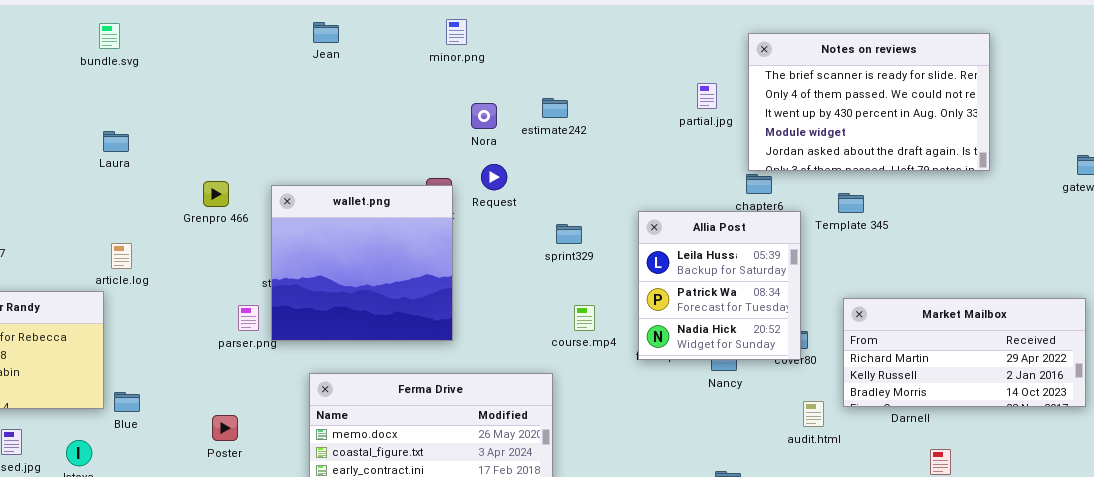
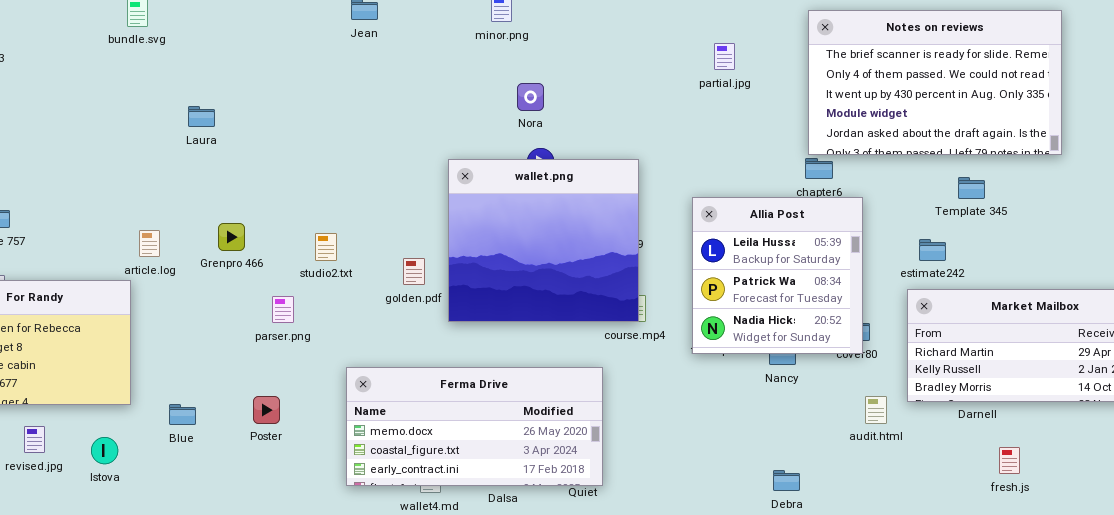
partial.jpg: [697,83,717,109] -> [714,43,735,70], moved
estimate242: [542,98,568,118] -> [919,239,946,261], moved
Laura: [103,131,129,152] -> [188,106,215,127], moved
Grenpro 466: [203,181,229,207] -> [218,223,245,251], moved
wallet.png: [271,185,453,341] -> [448,159,639,322], moved
Template 345: [838,193,864,213] -> [958,177,985,199], moved
Blue: [114,392,140,412] -> [169,404,196,425], moved
Poster: [212,415,238,441] -> [253,396,280,424], moved

